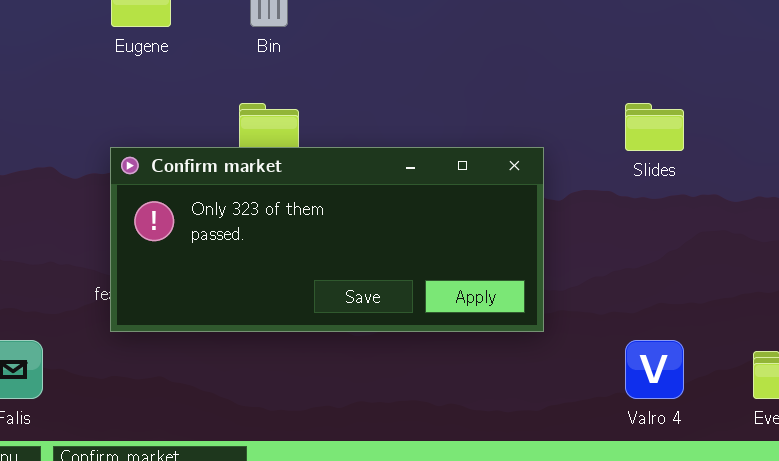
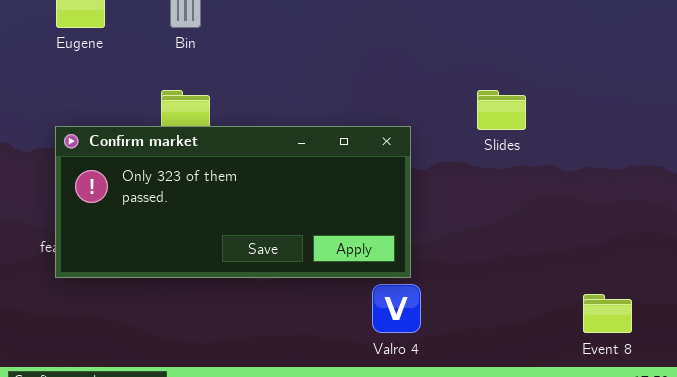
Valro 4: [625,340,684,399] -> [372,284,421,333], moved

